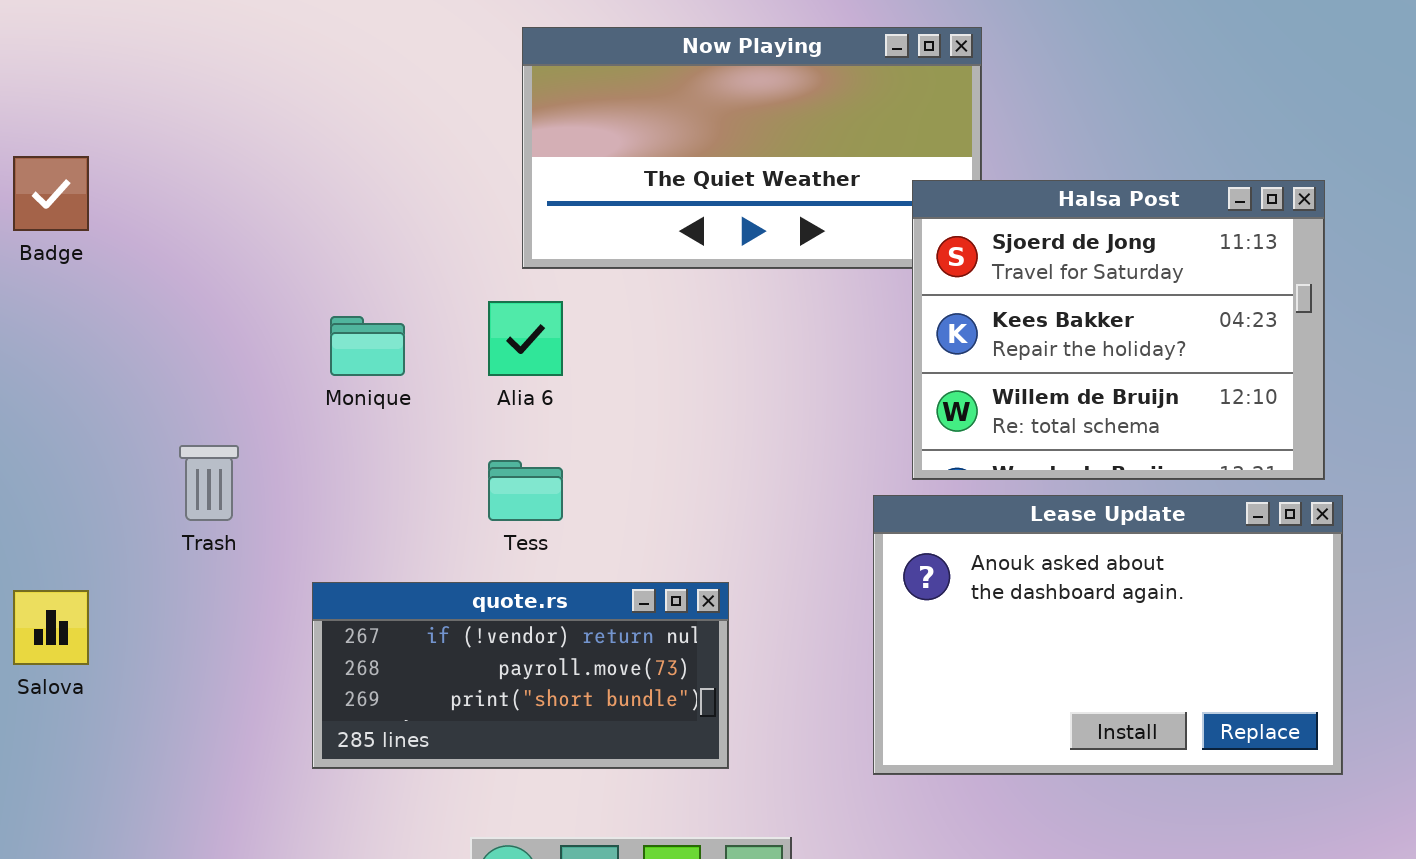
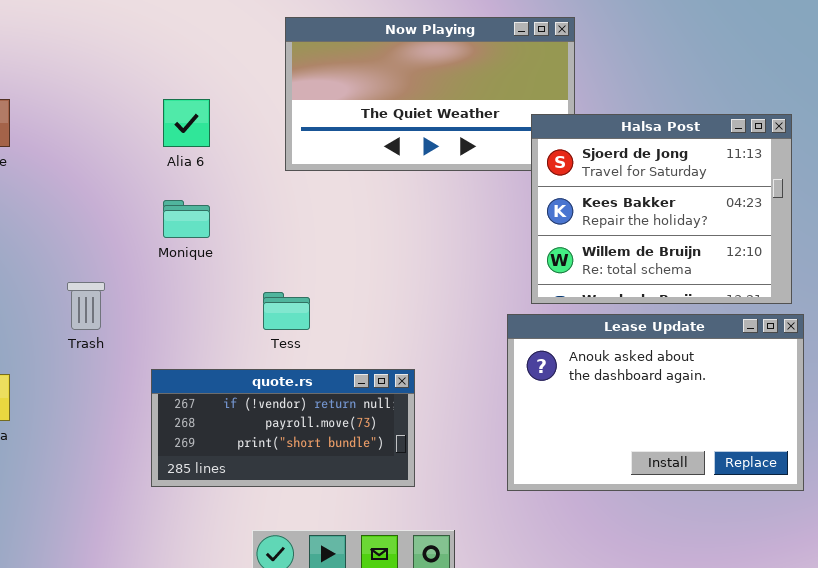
Alia 6: [488,301,563,376] -> [163,99,210,147], moved

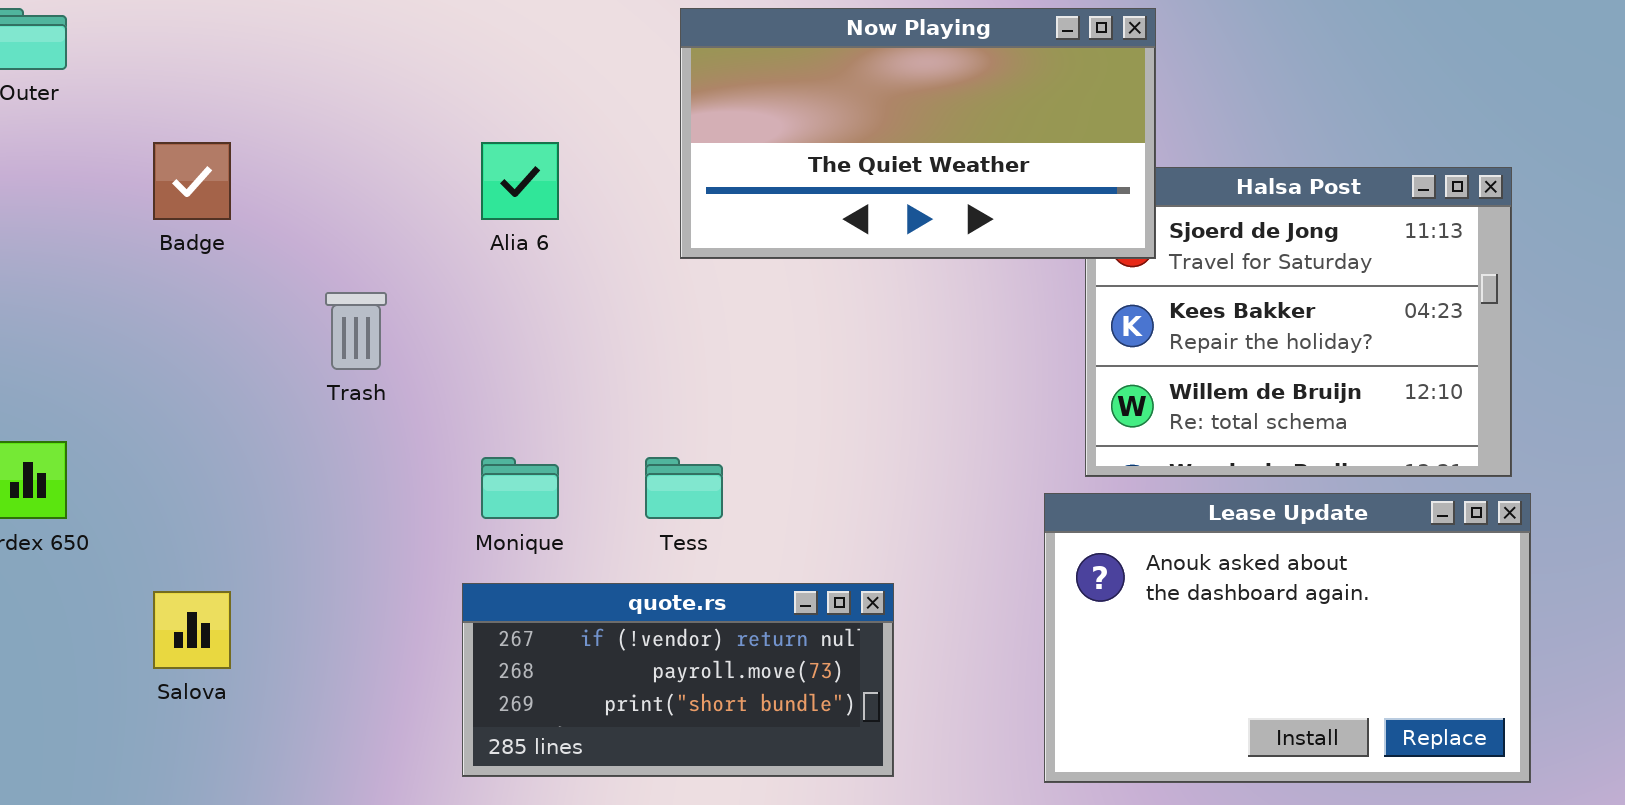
Now Playing: [285,17,575,171] -> [680,8,1156,259], raised
Monique: [163,200,210,238] -> [481,457,559,519], moved
Trash: [67,282,105,330] -> [325,292,387,370], moved

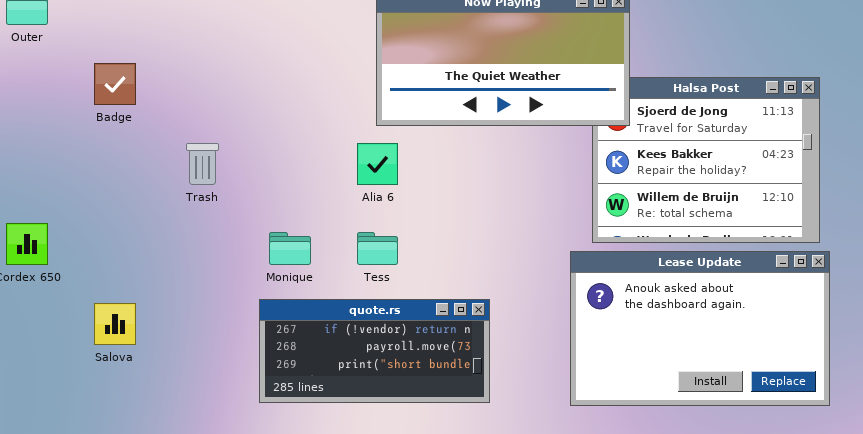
Alia 6: [481,142,559,220] -> [357,143,398,185], moved

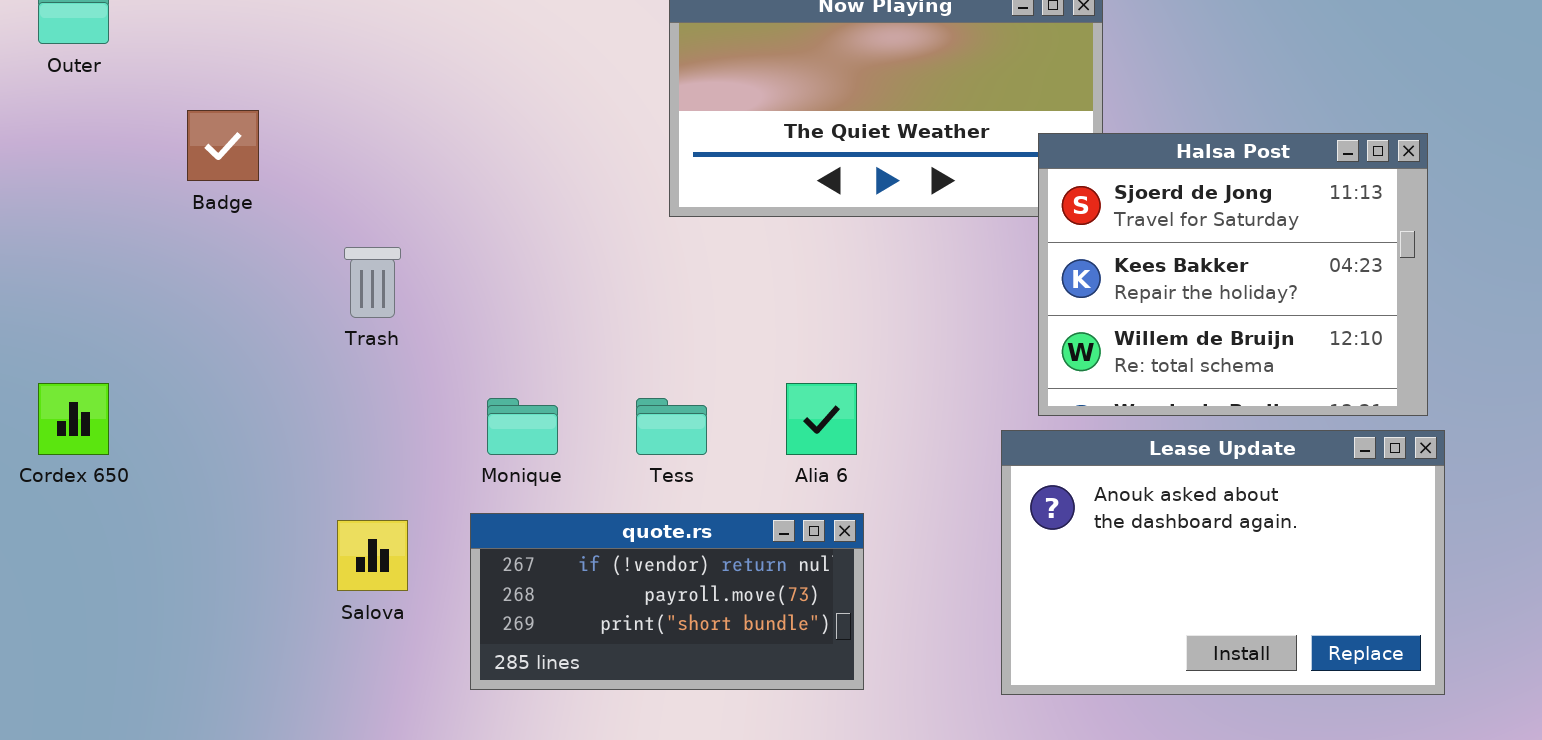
Halsa Post: [592,77,820,243] -> [1038,133,1428,416], raised
Alia 6: [357,143,398,185] -> [786,383,857,455], moved
Salova: [94,303,136,345] -> [337,520,408,591], moved

